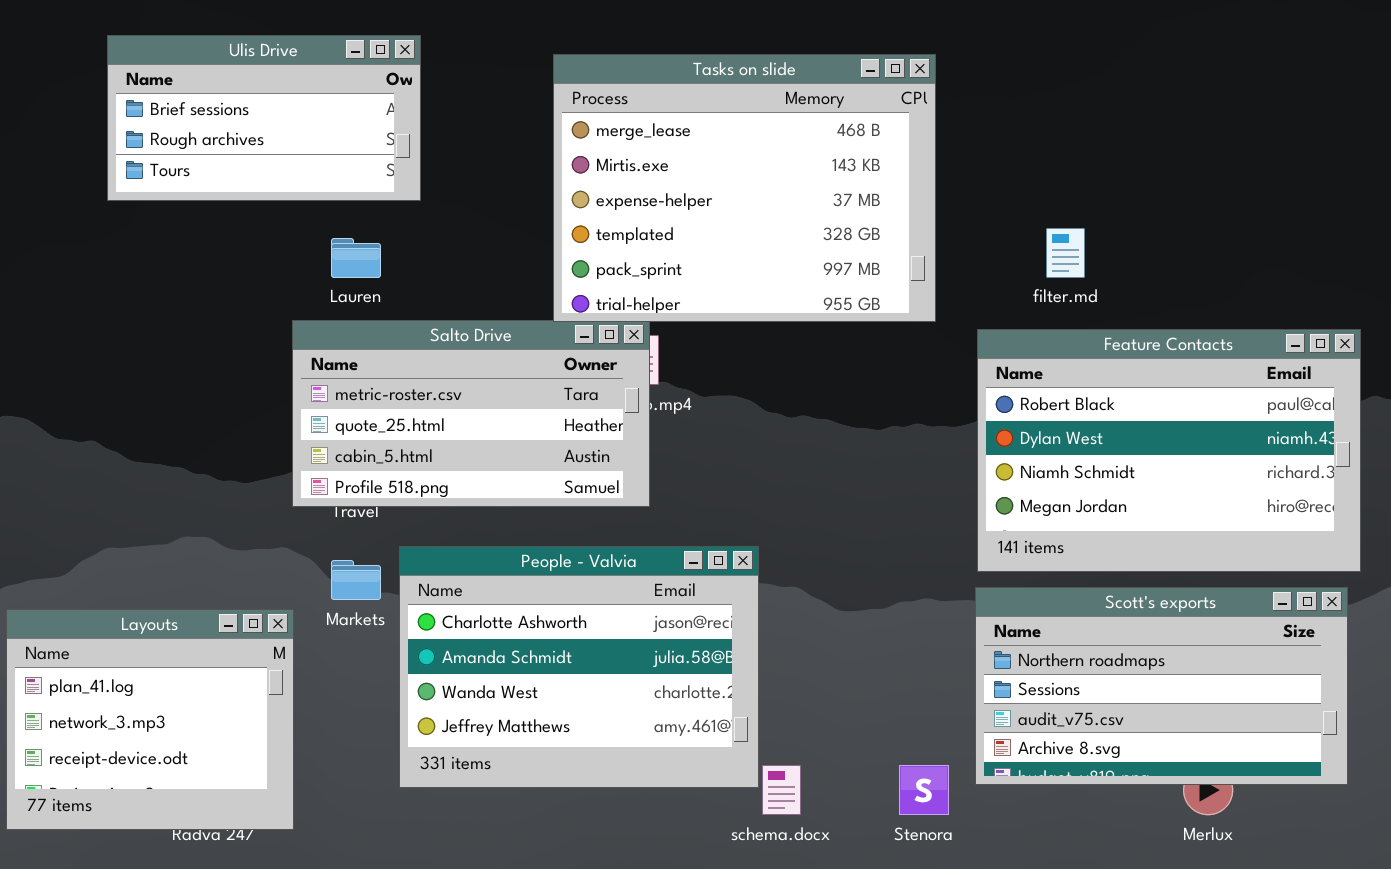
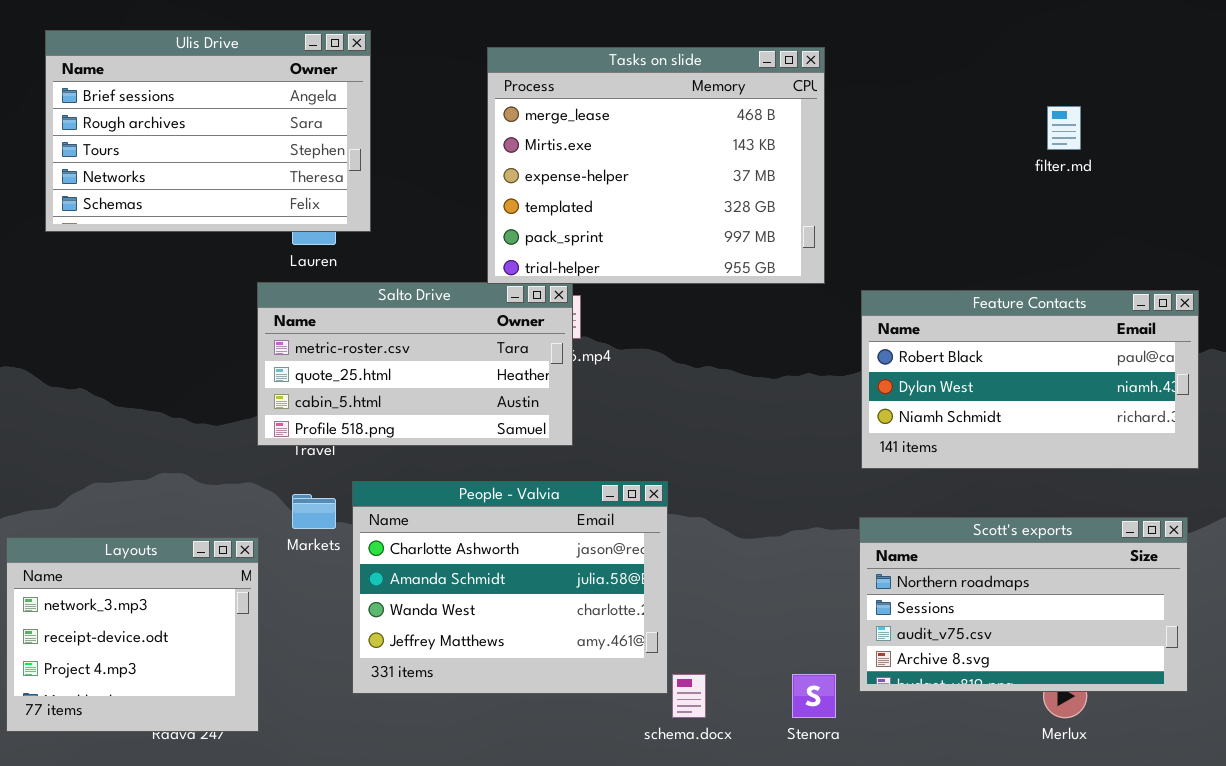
Ulis Drive: [107,35,421,201] -> [45,30,371,232], resized
filter.md: [1046,228,1085,278] -> [1047,106,1081,150], moved
Feature Contacts: [977,329,1361,572] -> [861,290,1199,469], resized
Layouts: [6,609,294,830] -> [6,537,259,732], scrolled down 1 row

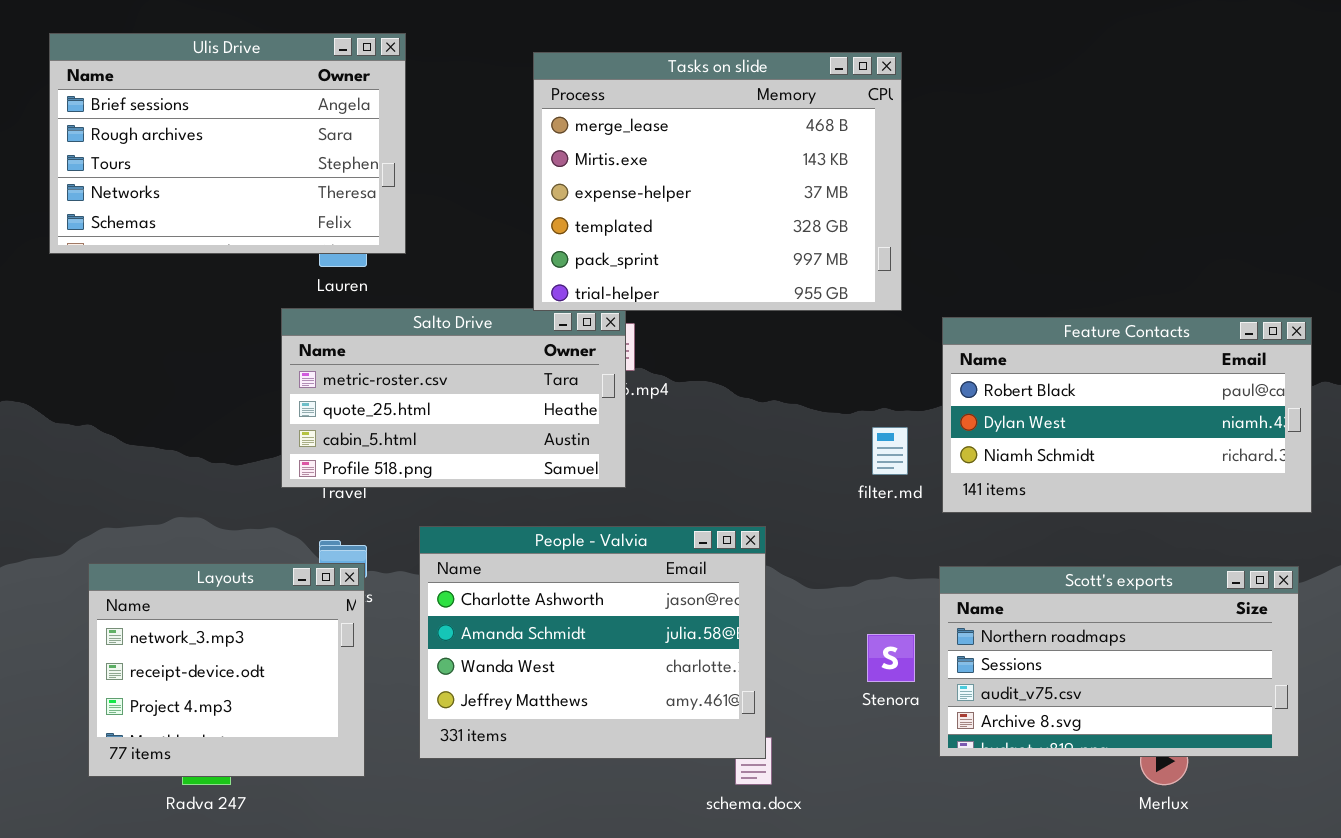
filter.md: [1047,106,1081,150] -> [872,427,908,475], moved
People - Valvia: [352,481,668,694] -> [419,526,766,759], moved
Layouts: [6,537,259,732] -> [88,563,365,777], moved
Stenora: [792,674,836,718] -> [867,634,915,682], moved

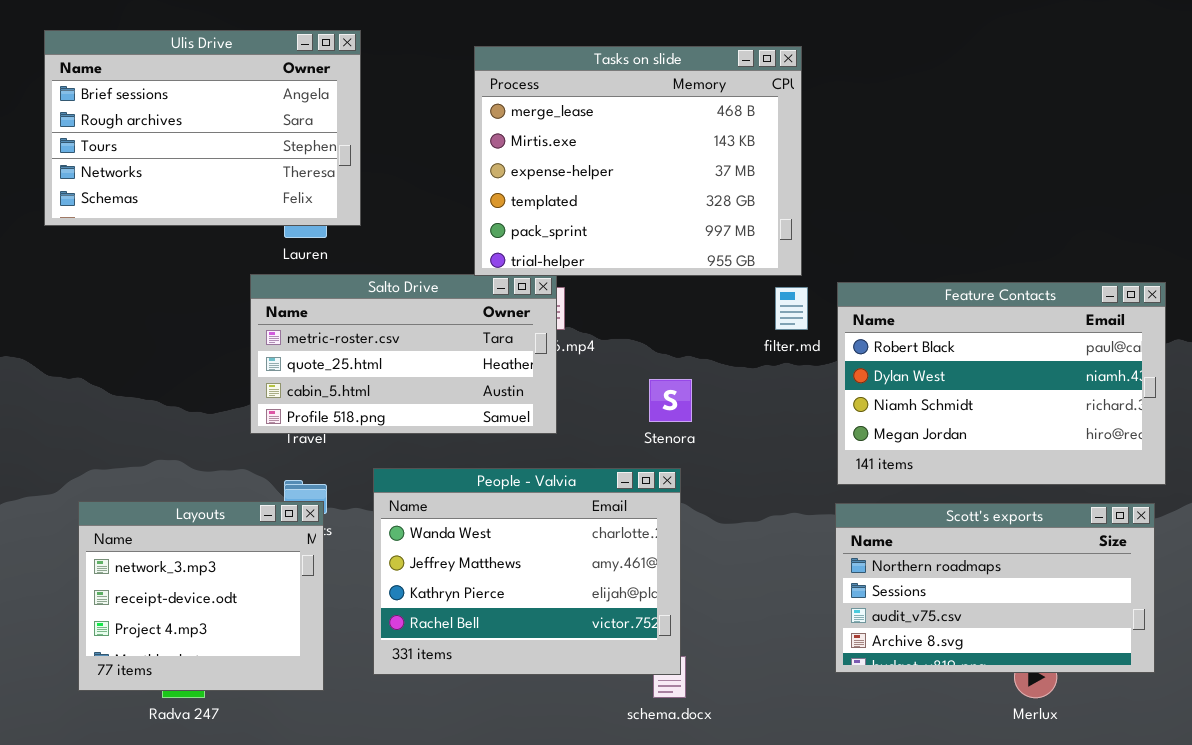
Feature Contacts: [942,317,1312,513] -> [837,282,1166,485], resized
filter.md: [872,427,908,475] -> [775,287,808,330], moved
People - Valvia: [419,526,766,759] -> [373,468,681,675], scrolled down 2 rows
Stenora: [867,634,915,682] -> [649,379,692,422], moved

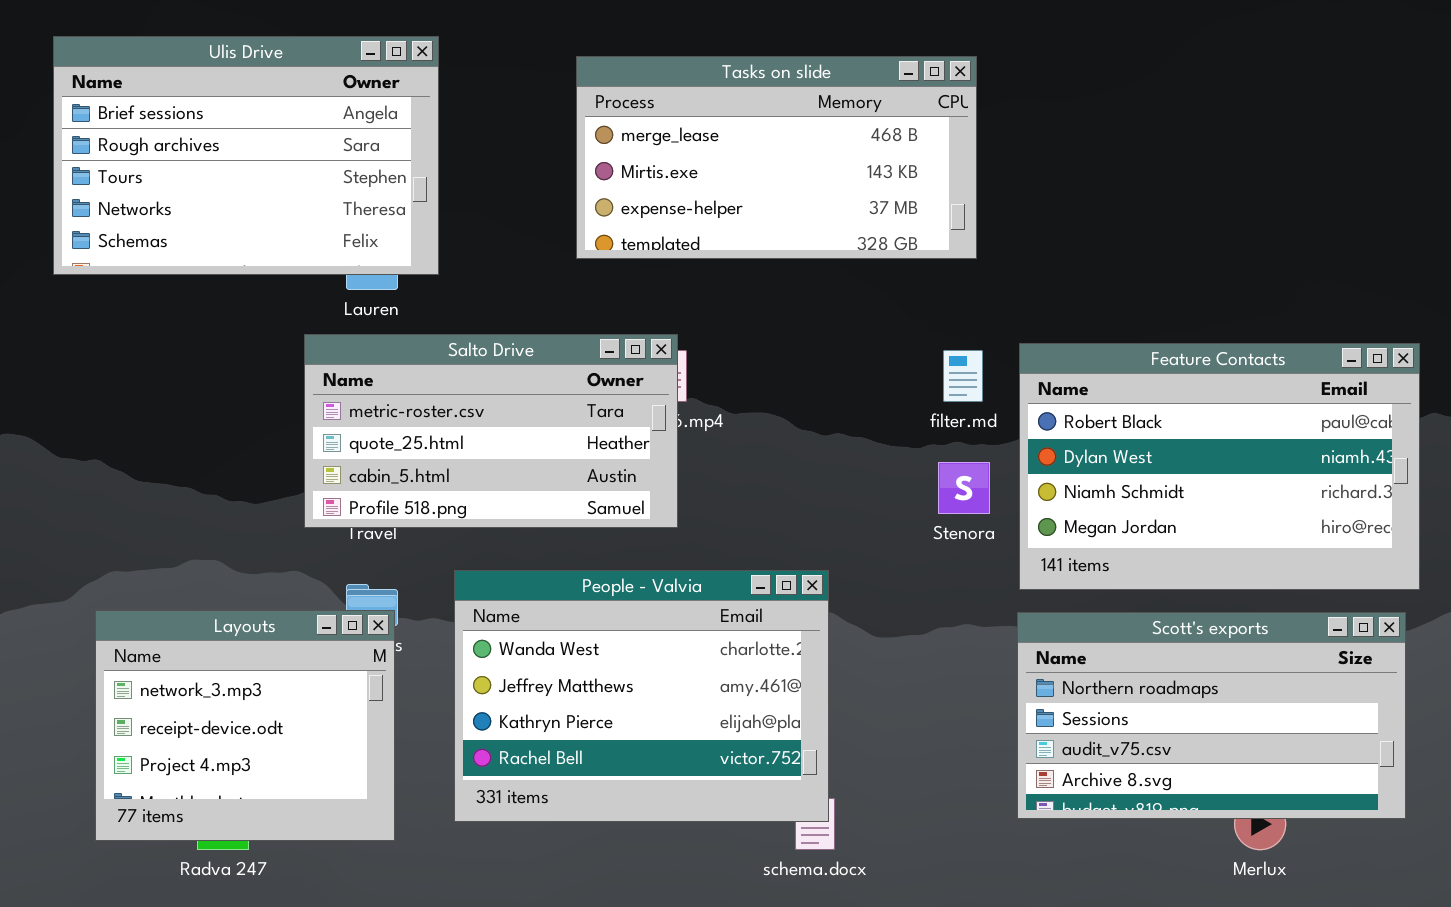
Tasks on slide: [474,46,802,276] -> [576,56,977,259], resized
Stenora: [649,379,692,422] -> [938,462,990,514], moved

